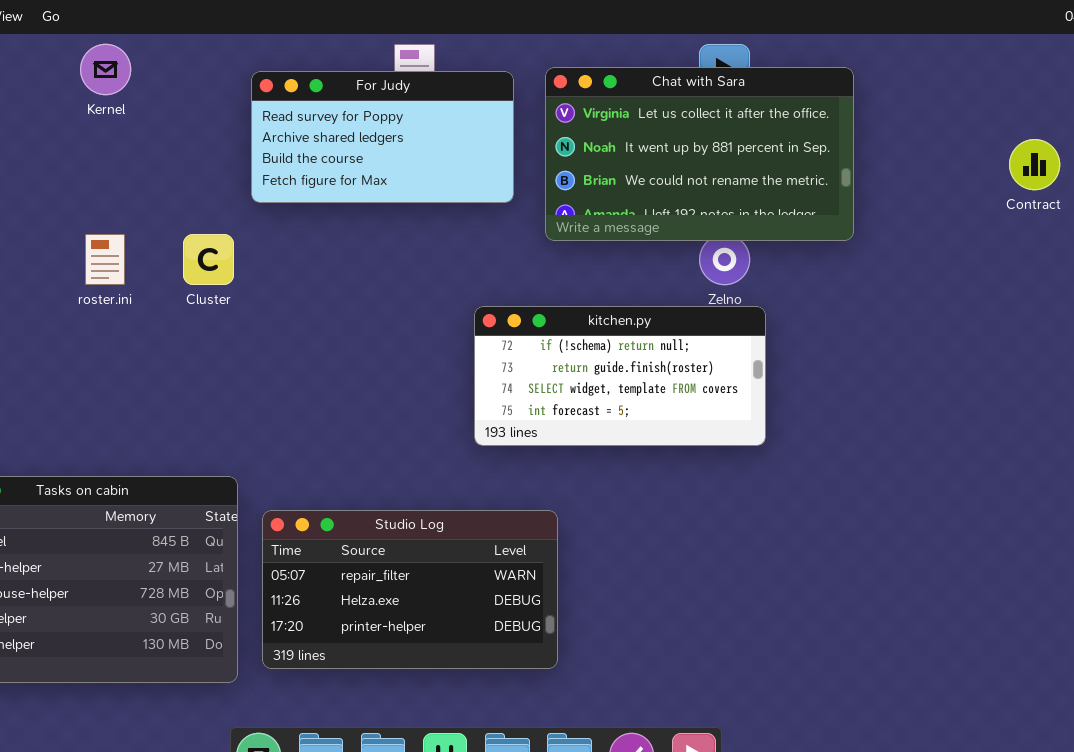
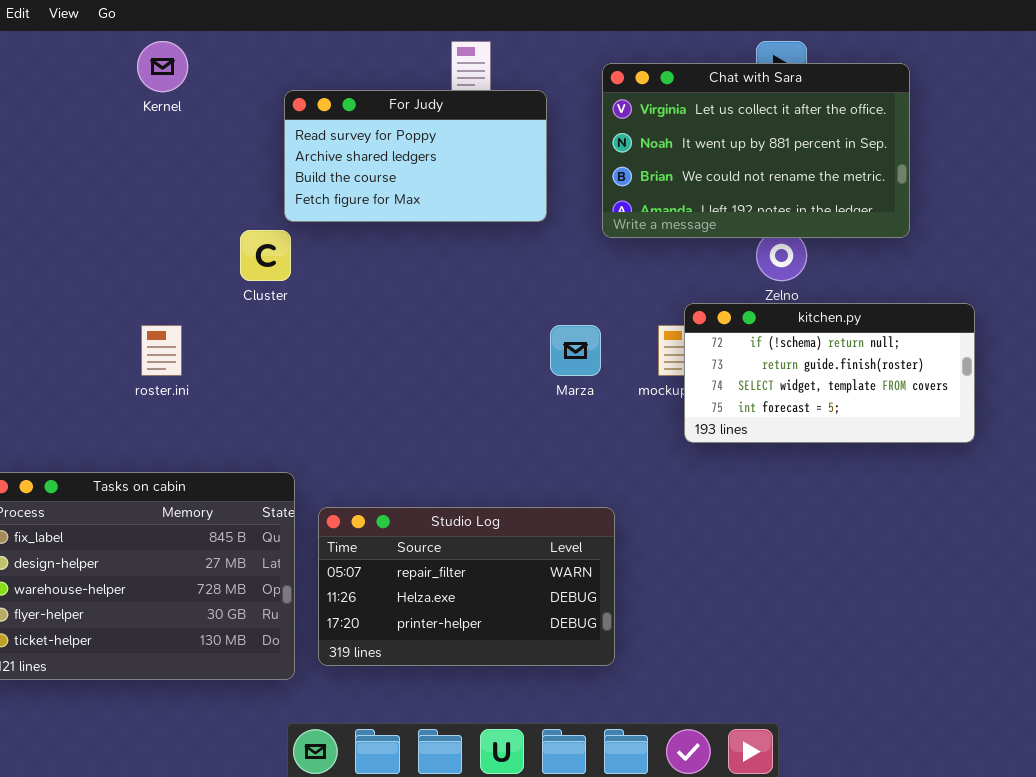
For Judy: [251,71,514,203] -> [284,90,547,222], moved
roster.ini: [85,234,125,285] -> [141,325,182,376], moved
kitchen.py: [474,306,766,446] -> [684,303,975,443], moved

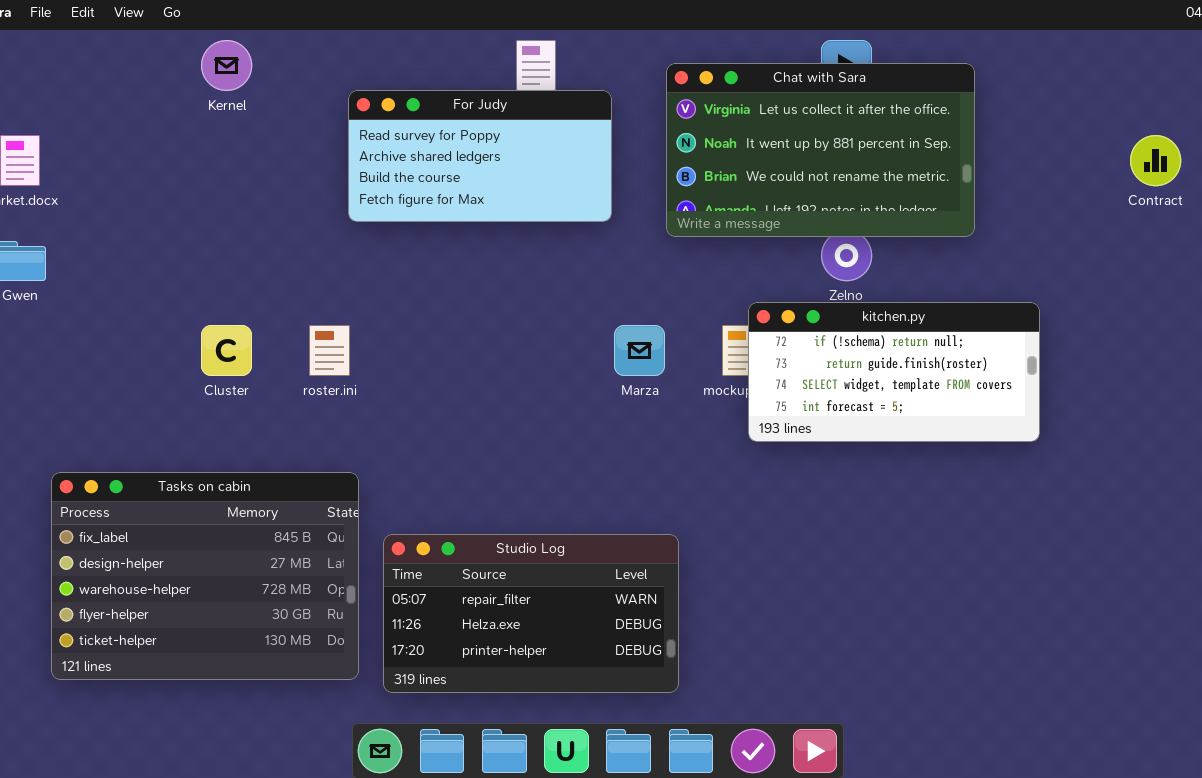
Cluster: [240,230,291,281] -> [201,325,252,376], moved
roster.ini: [141,325,182,376] -> [309,325,350,376], moved
Studio Log: [318,507,615,666] -> [383,534,679,693], moved

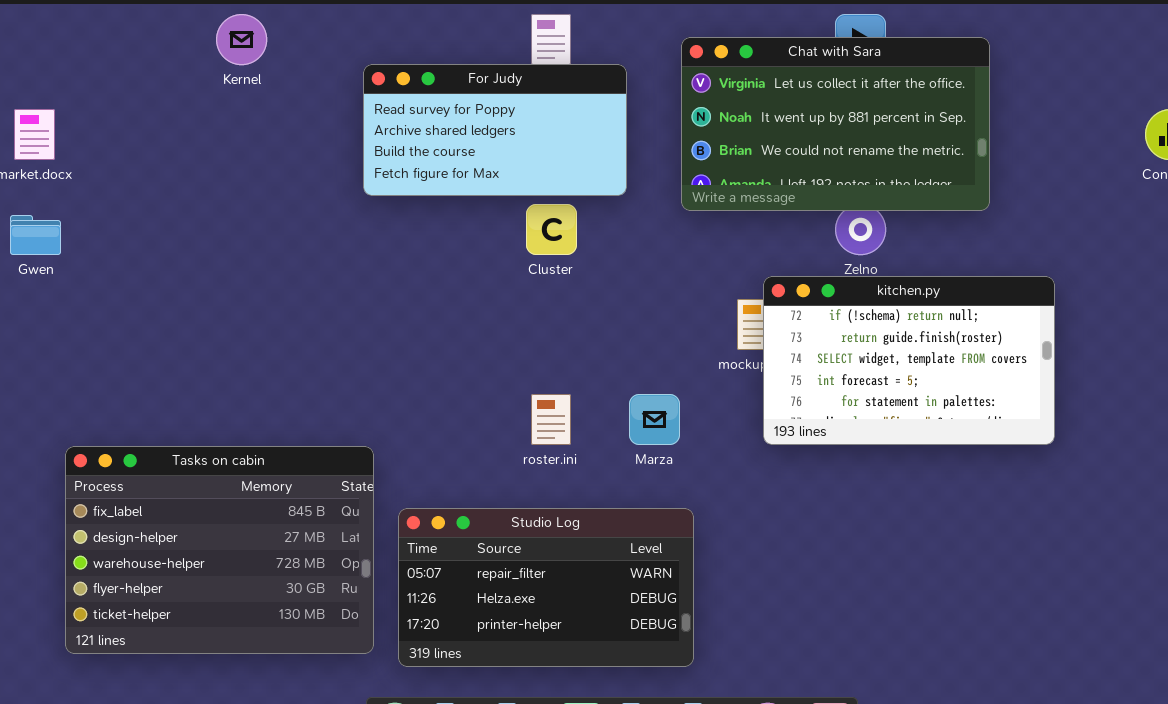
kitchen.py: [748,302,1040,442] -> [763,276,1055,445], resized
Cluster: [201,325,252,376] -> [526,204,577,255], moved
roster.ini: [309,325,350,376] -> [531,394,571,445], moved
Marza: [614,325,665,376] -> [629,394,680,445], moved

